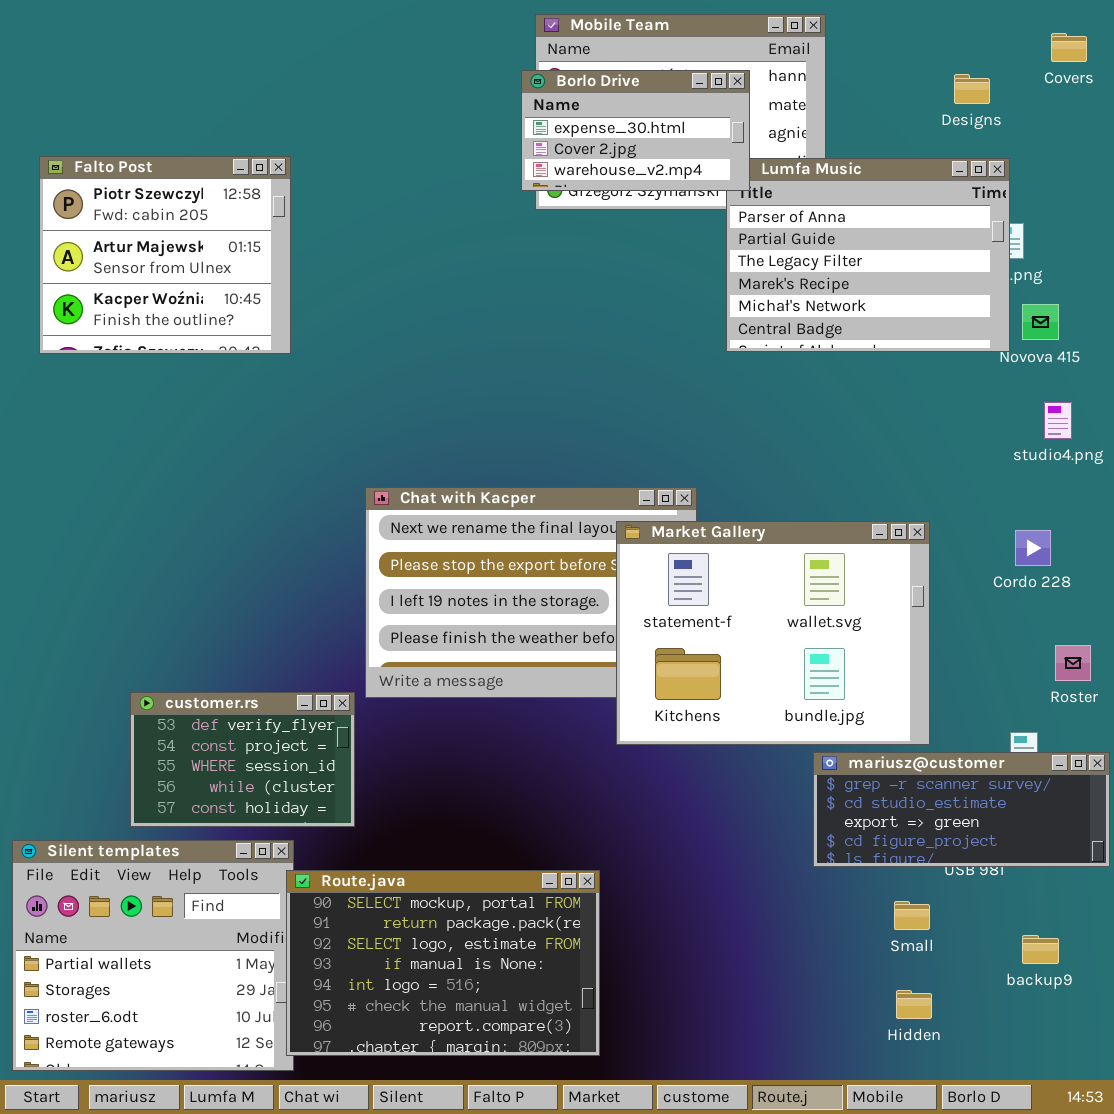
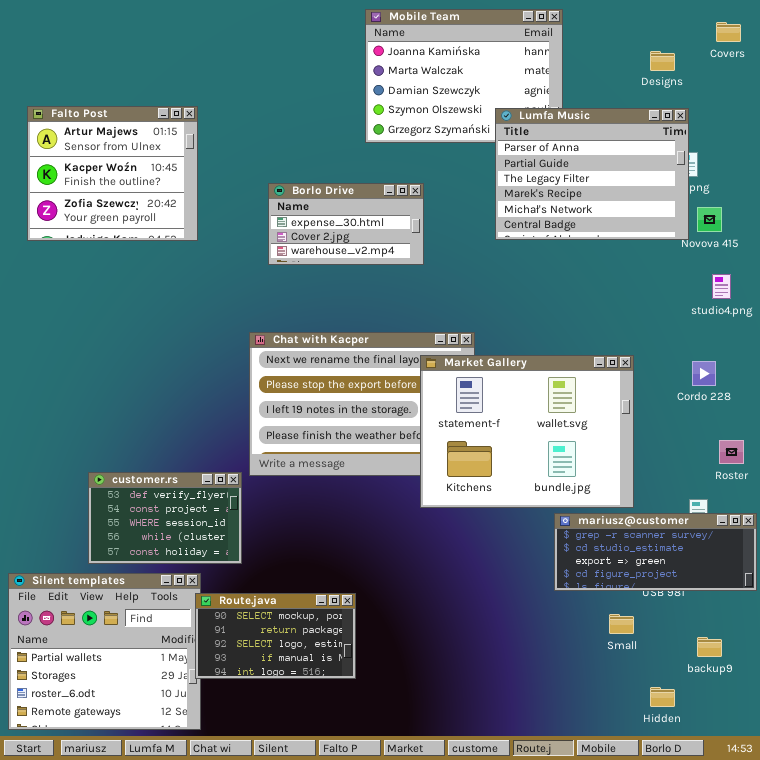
Borlo Drive: [521,70,750,191] -> [268,183,424,265], moved
Falto Post: [39,156,291,354] -> [27,106,198,241], scrolled down 1 row
Route.java: [286,870,600,1056] -> [195,593,356,679], resized
Hidden: [896,990,932,1019] -> [650,687,675,707], moved

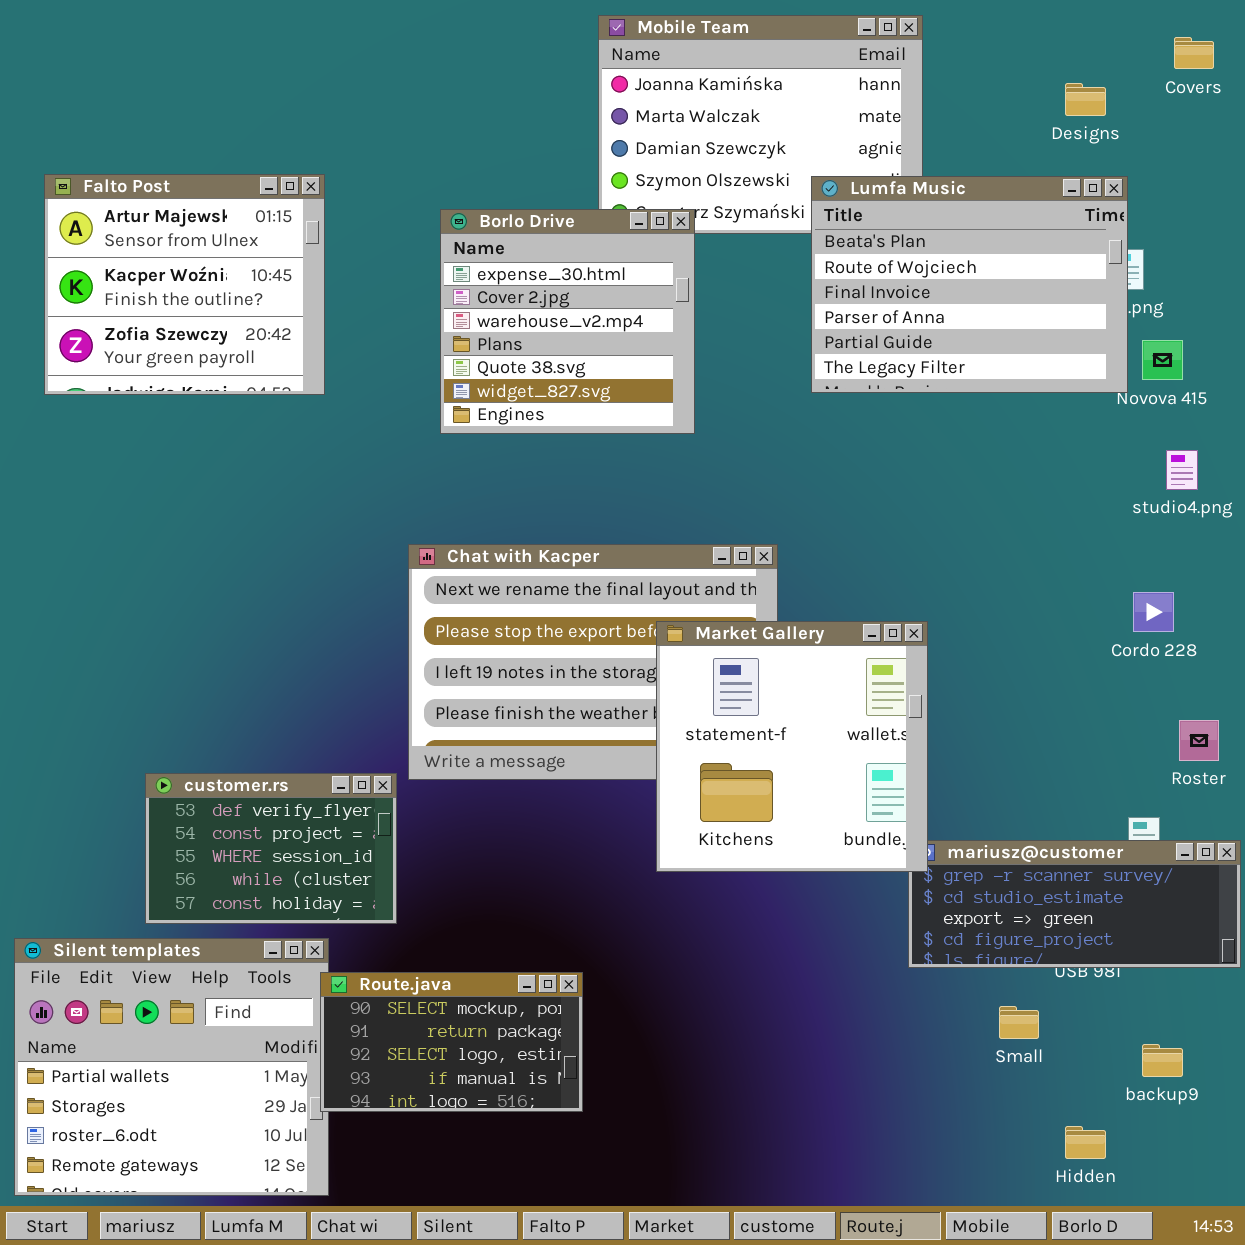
Lumfa Music: [495,108,689,240] -> [811,176,1128,393], scrolled up 3 rows
Borlo Drive: [268,183,424,265] -> [440,209,695,434], resized
Market Gallery: [420,355,634,508] -> [656,621,928,872], moved, resized

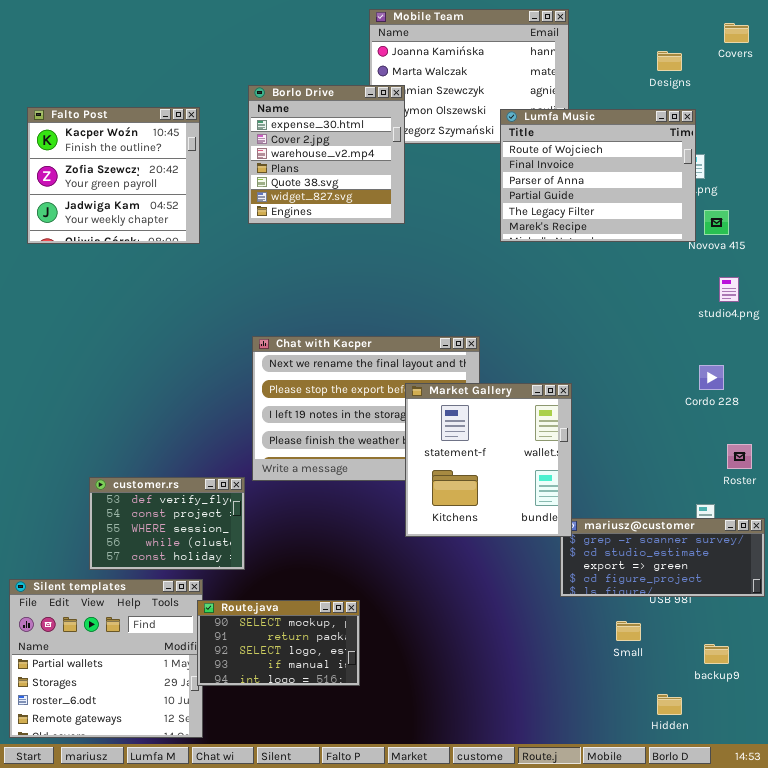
Falto Post: [44,174,325,395] -> [27,107,200,244], scrolled down 1 row
Lumfa Music: [811,176,1128,393] -> [500,109,696,242], scrolled down 1 row
Borlo Drive: [440,209,695,434] -> [248,85,405,224], moved

